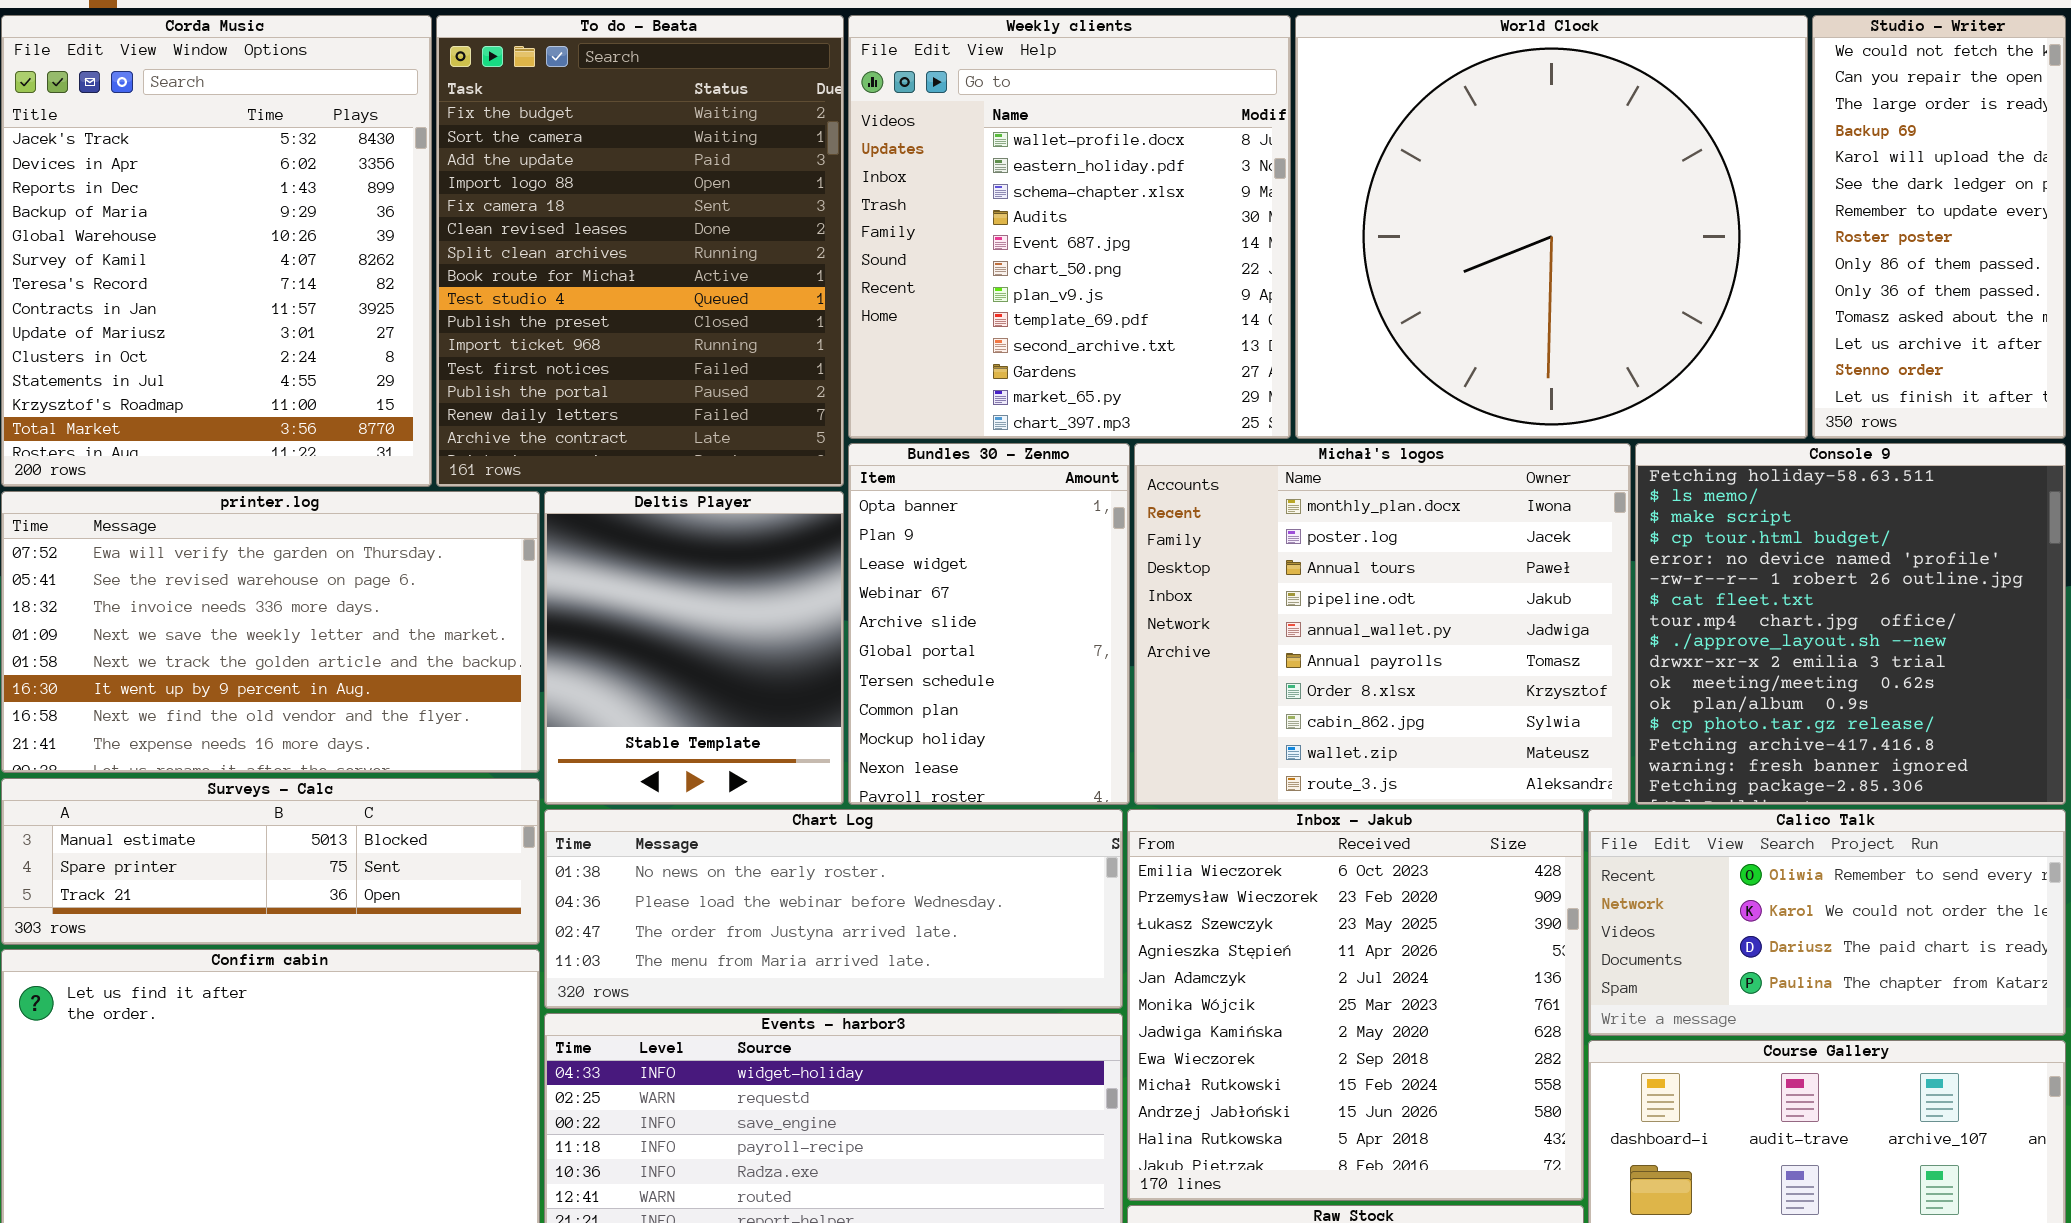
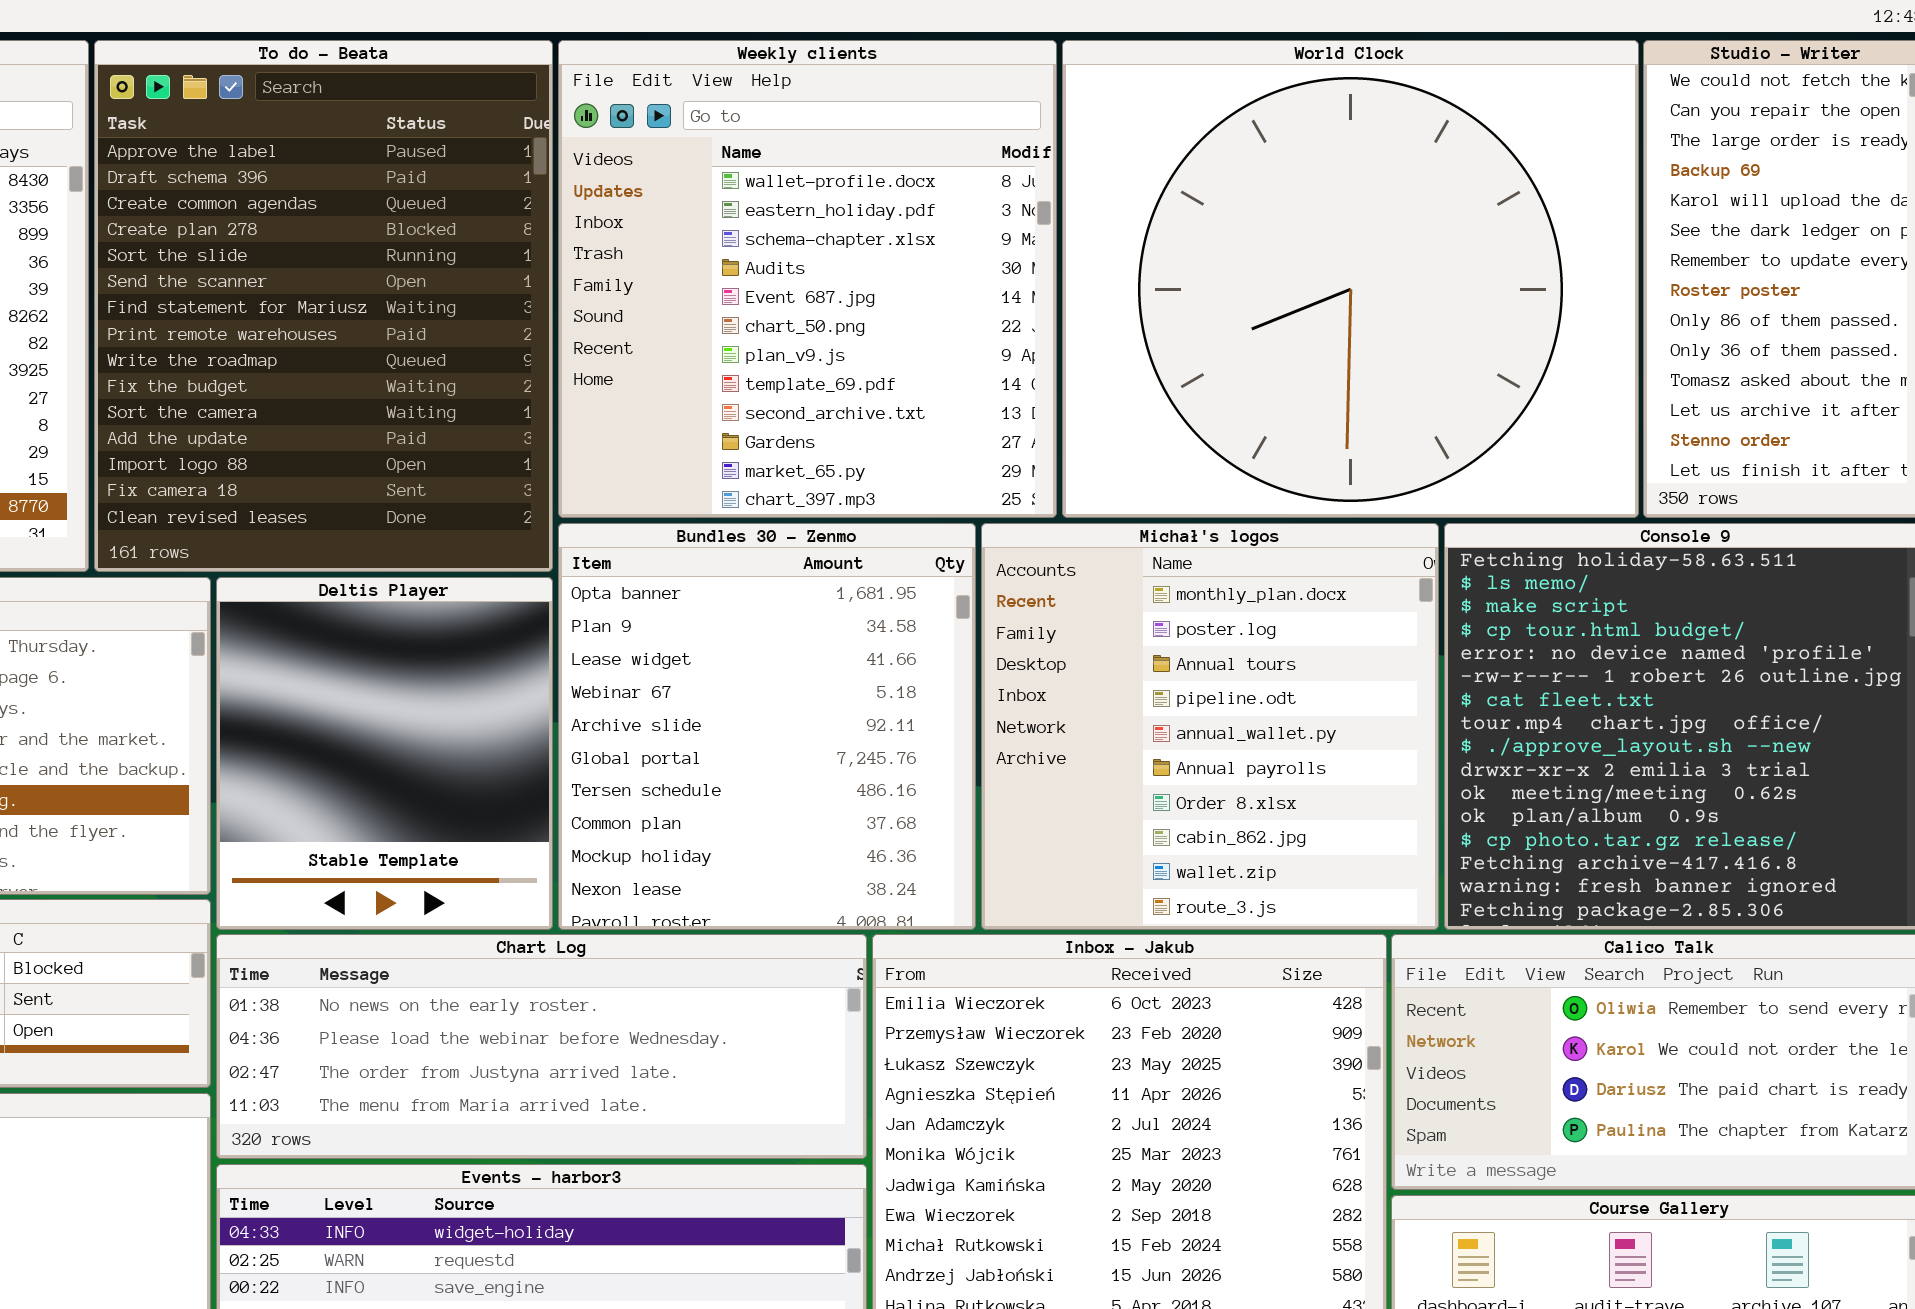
To do - Beata: [436,15,844,487] -> [94,40,553,572], scrolled up 9 rows
Bundles 30 - Zenmo: [848,443,1130,805] -> [558,523,976,930], resized
Michał's logos: [1134,443,1631,805] -> [981,523,1439,930], resized

